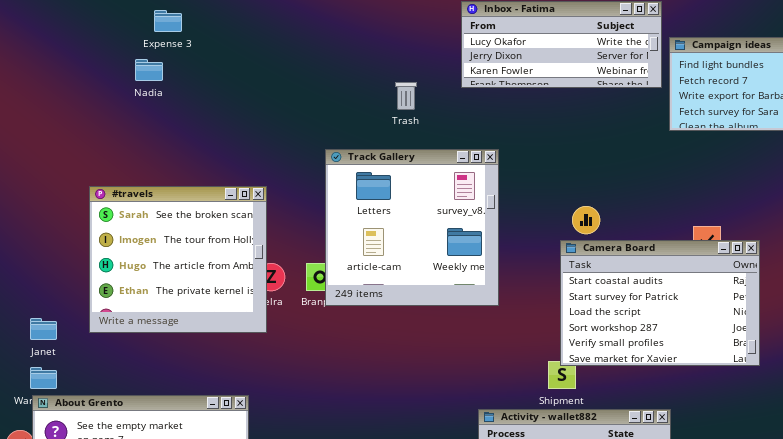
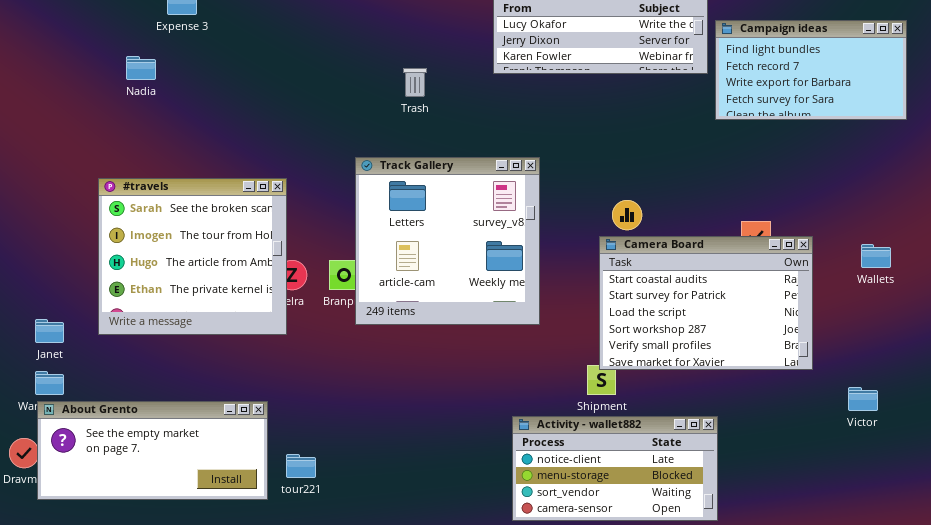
Nadia: [135,59,163,81] -> [126,56,156,80], moved
Trash: [395,82,417,110] -> [403,68,427,97], moved
Track Gallery: [325,149,499,306] -> [355,157,540,325], moved

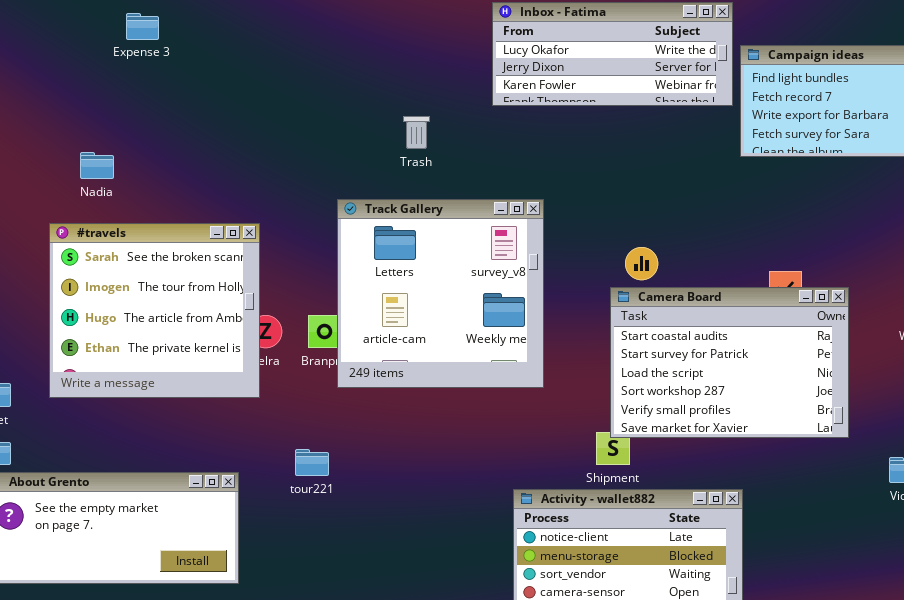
Nadia: [126,56,156,80] -> [80,152,114,179], moved
Trash: [403,68,427,97] -> [403,116,430,149], moved
tour221: [286,454,316,478] -> [295,449,329,476], moved

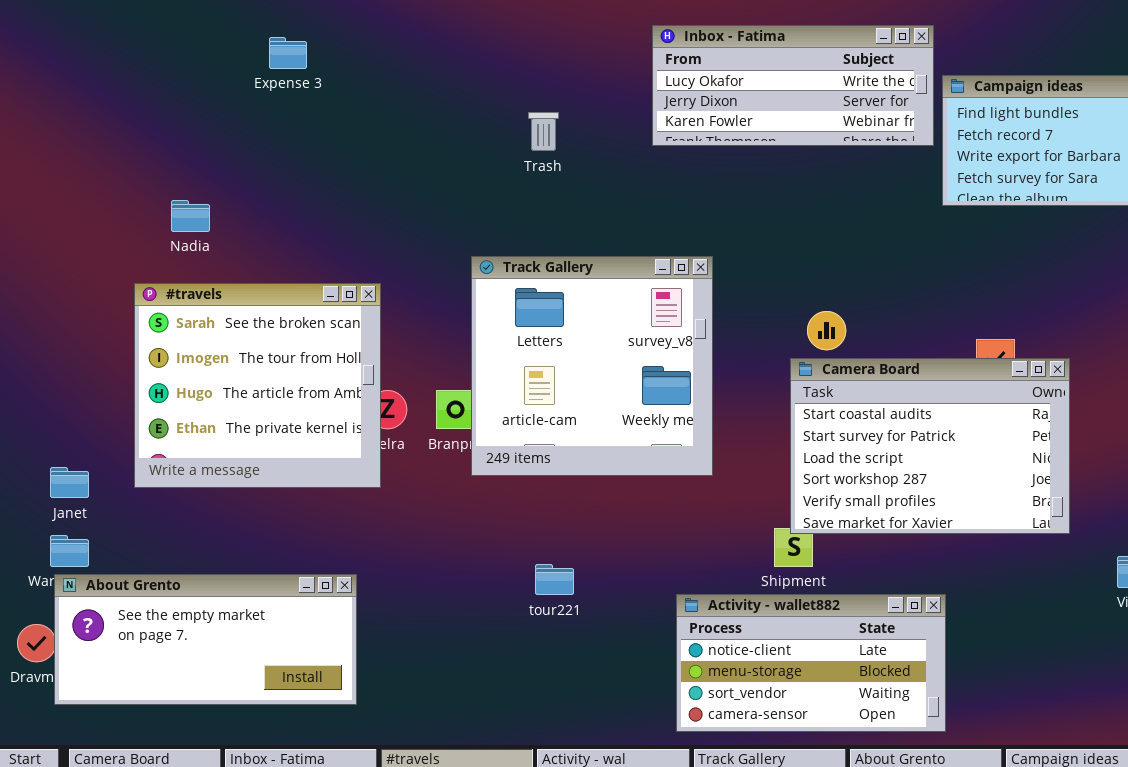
Expense 3: [126,13,159,40] -> [269,37,307,69], moved
Trash: [403,116,430,149] -> [528,112,559,151], moved
tour221: [295,449,329,476] -> [535,564,574,595], moved

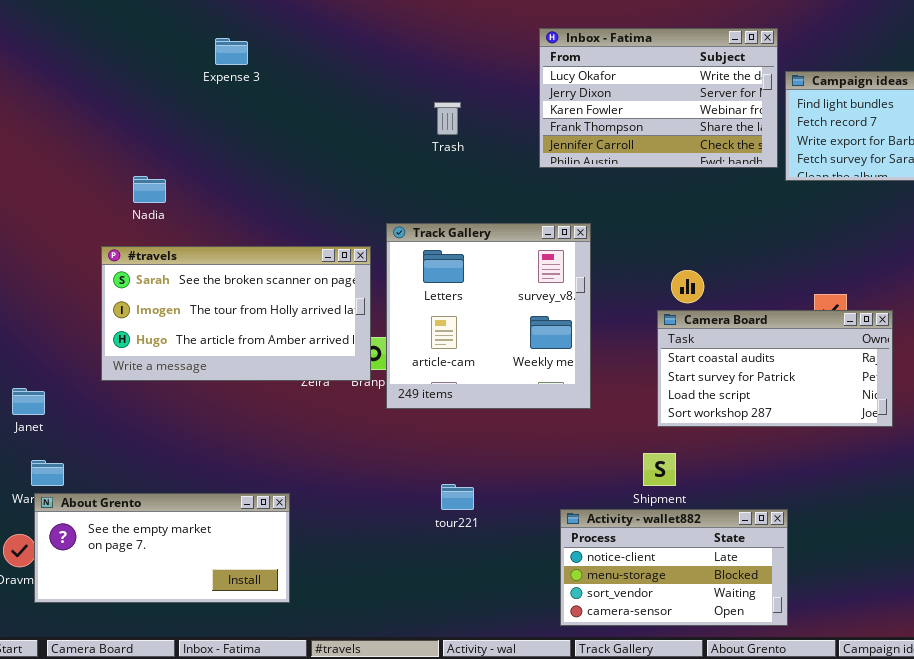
Inbox - Fatima: [652,25,934,146] -> [539,28,778,168], resized
#travels: [134,283,381,488] -> [101,246,371,381], resized
Camera Board: [790,358,1070,534] -> [657,310,893,427], resized
Janet: [50,467,89,498] -> [12,388,45,415], moved

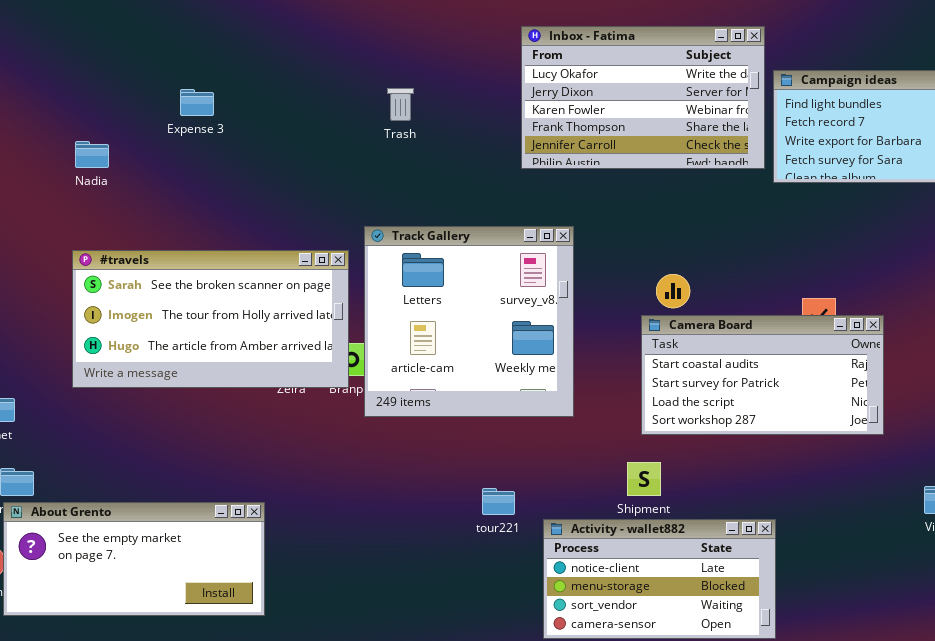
Expense 3: [215,38,248,65] -> [180,89,214,116], moved
Trash: [434,102,461,135] -> [387,88,414,121], moved
Nadia: [133,176,166,203] -> [75,141,109,168], moved
tour221: [441,484,474,510] -> [482,488,515,515], moved

